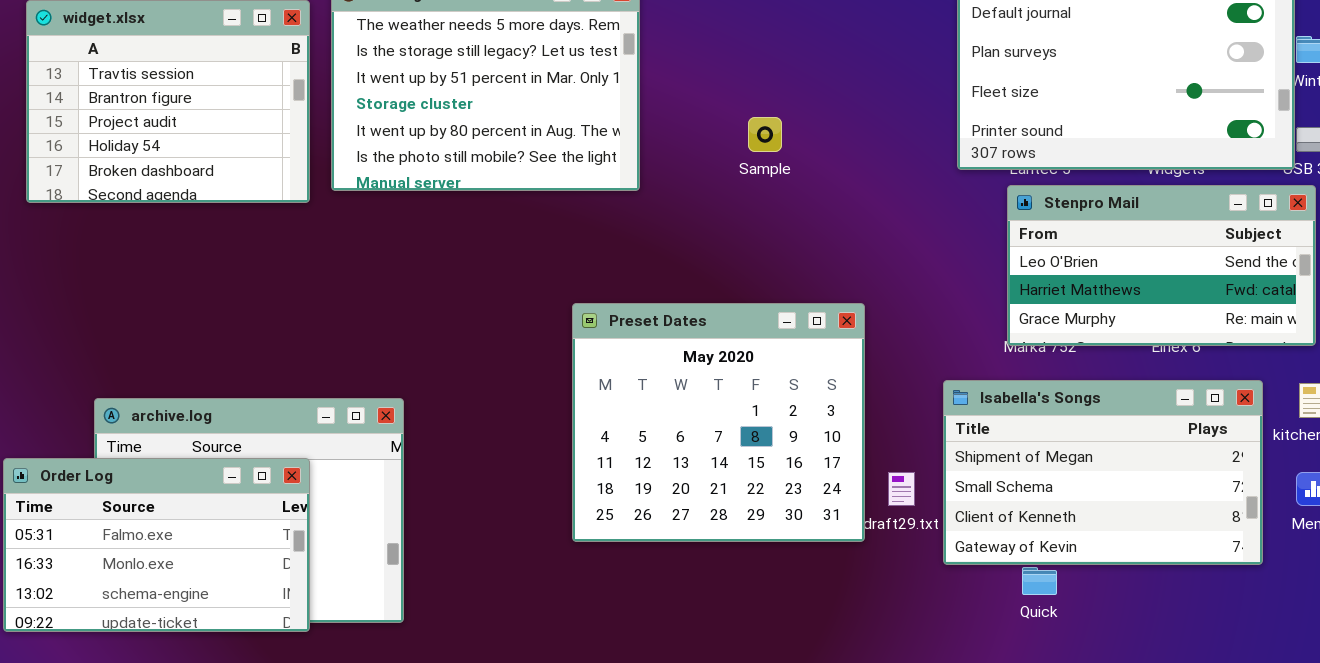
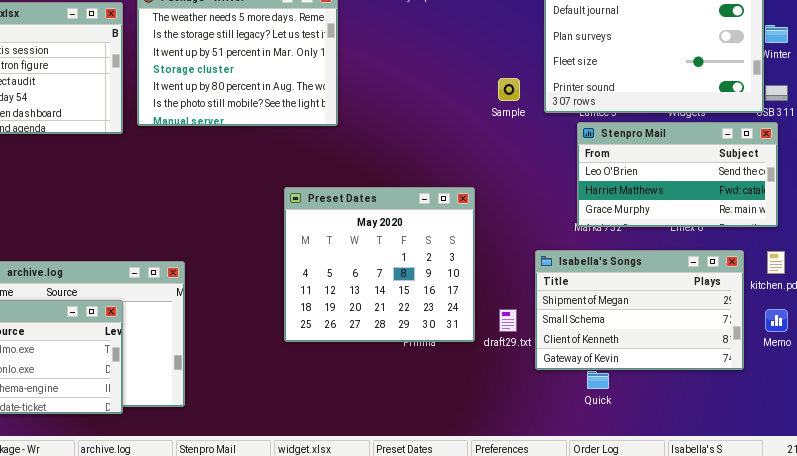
Sample: [748,117,782,152] -> [498,78,520,101], moved
Preset Dates: [572,303,865,542] -> [284,187,475,342], moved

